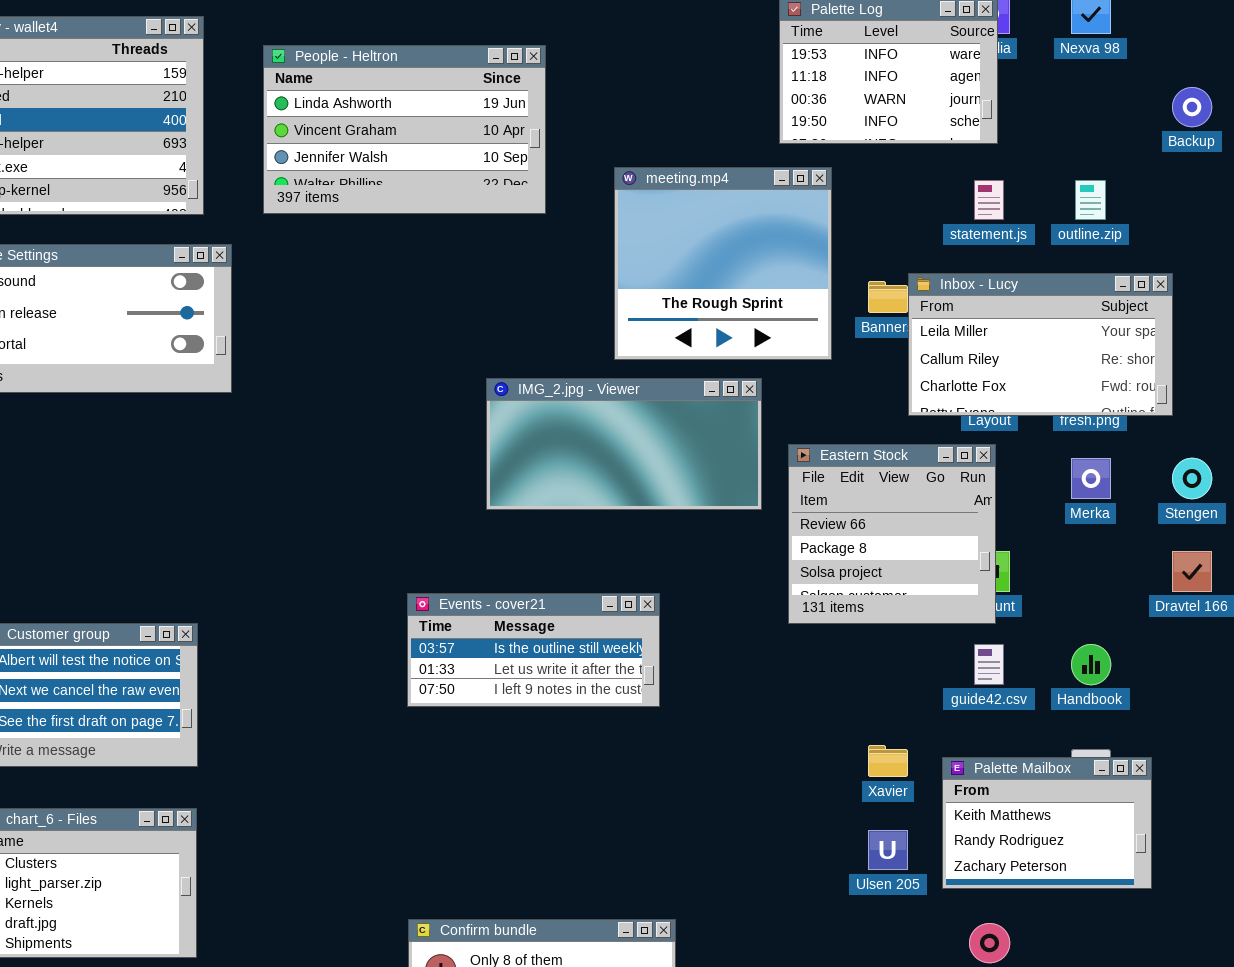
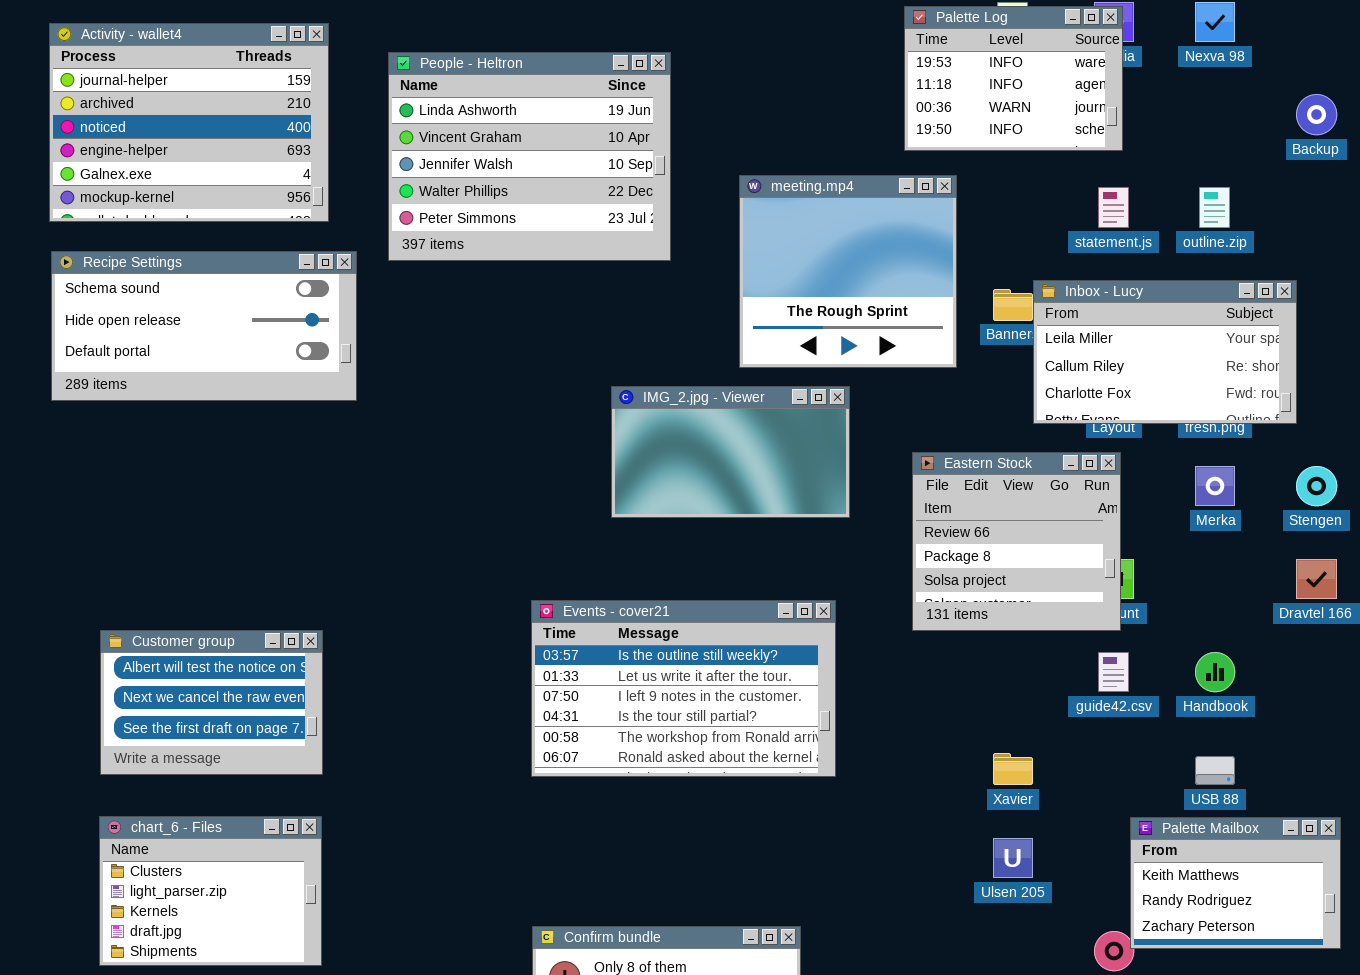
People - Heltron: [263,45,546,214] -> [388,52,671,261], resized
IMG_2.jpg - Viewer: [486,378,762,510] -> [611,386,850,518], resized
Events - cover21: [407,593,660,707] -> [531,600,836,777], resized
Palette Mailbox: [942,757,1152,889] -> [1130,817,1341,949], moved

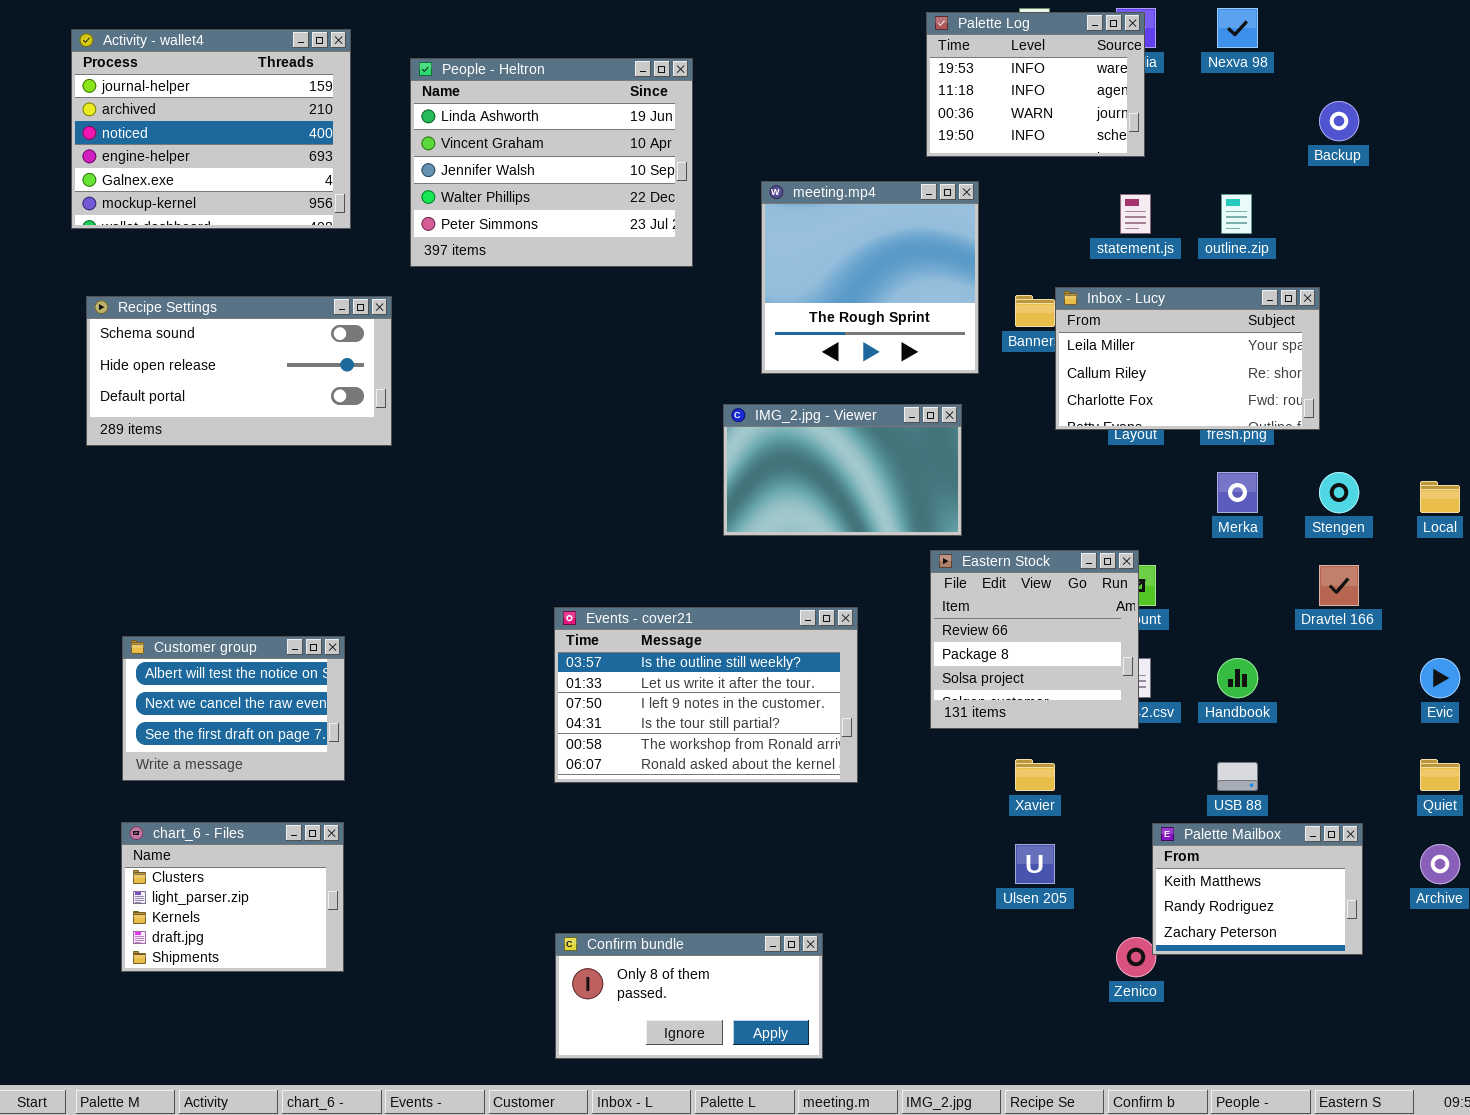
Recipe Settings: [51,251,357,401] -> [86,296,392,446], moved
IMG_2.jpg - Viewer: [611,386,850,518] -> [723,404,962,536], moved
Eastern Stock: [912,452,1121,631] -> [930,550,1139,729], moved

